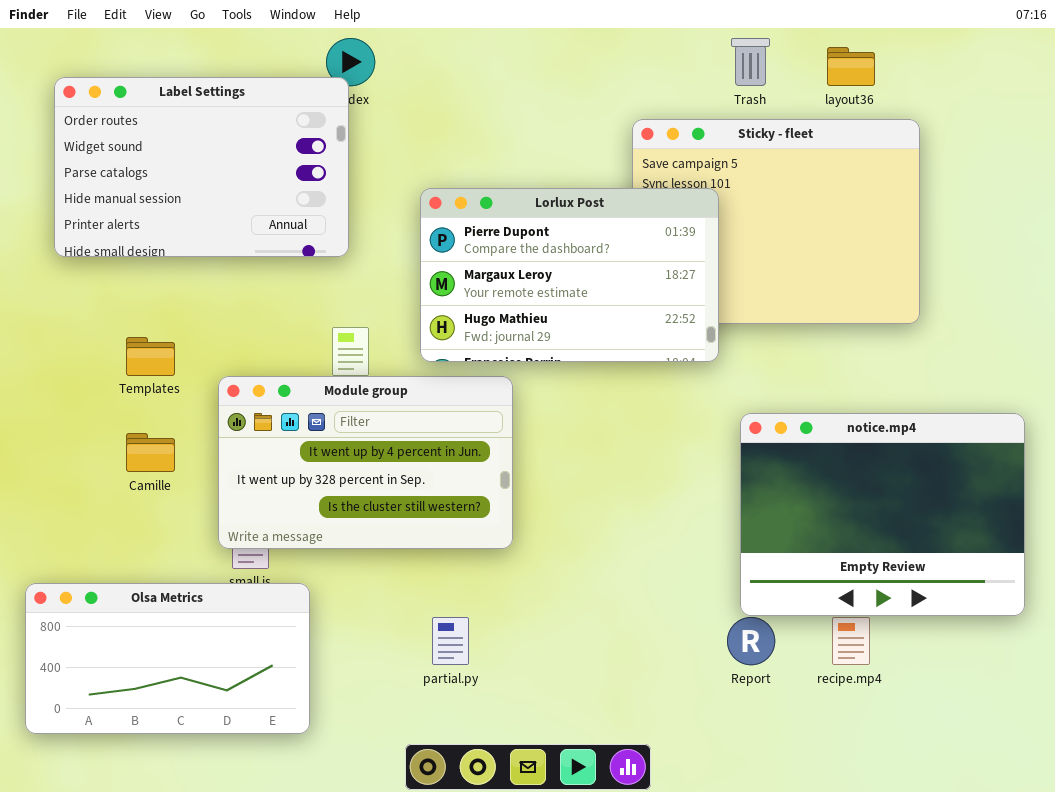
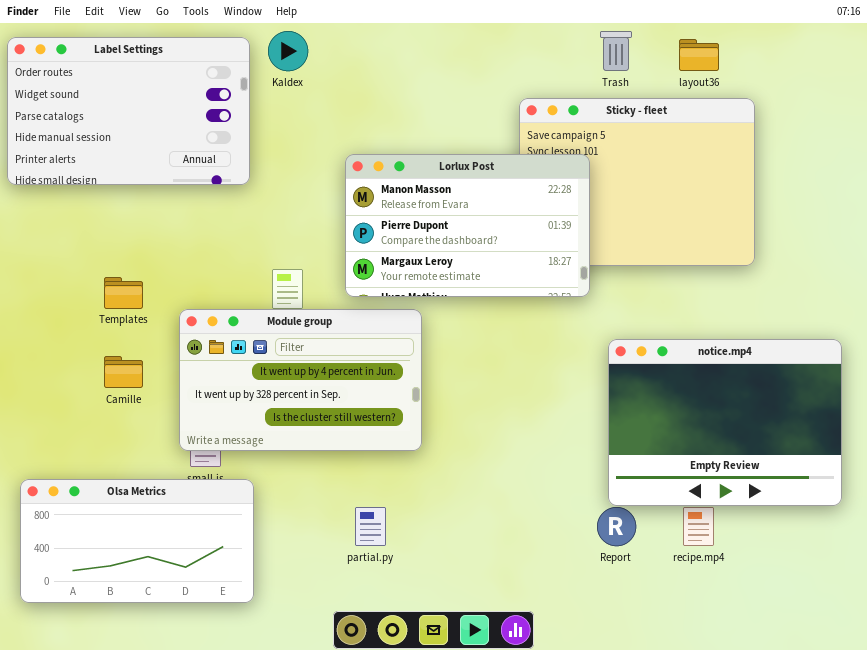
Label Settings: [54,77,349,257] -> [7,37,250,185], moved
Lorlux Post: [420,188,719,362] -> [345,154,590,297], scrolled up 1 row

